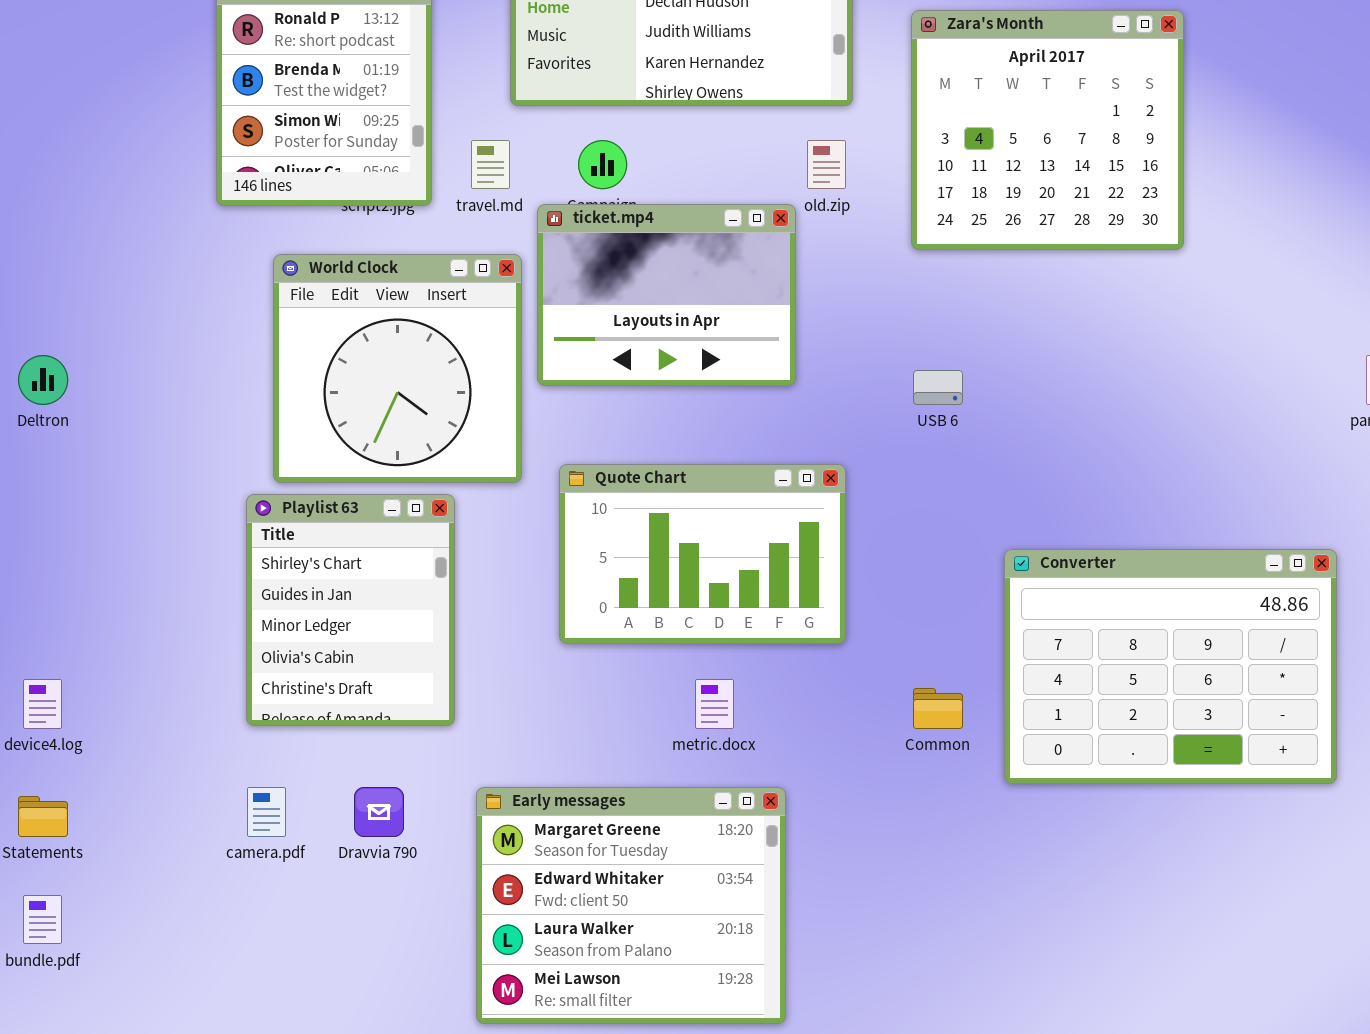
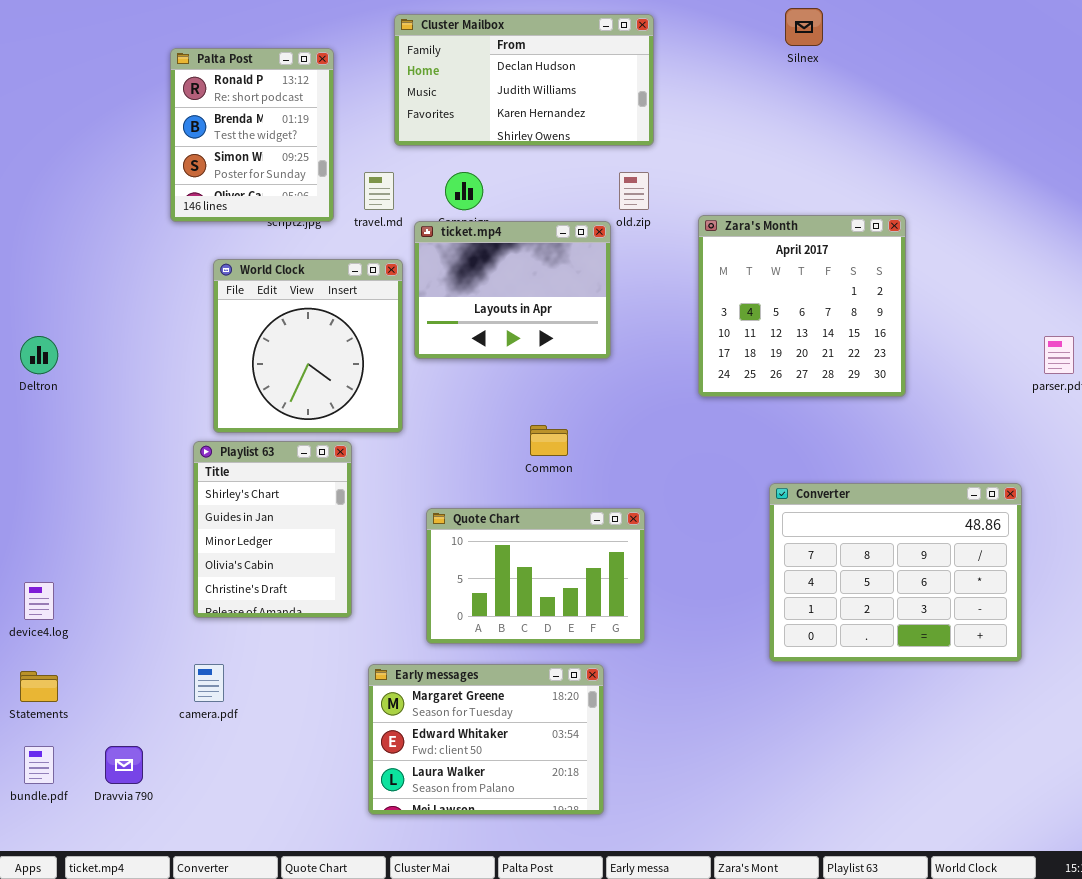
Zara's Month: [911,10,1184,250] -> [698,215,906,397], moved
Quote Chart: [559,464,846,644] -> [426,508,645,644], moved
Common: [913,688,963,729] -> [530,425,568,456], moved
Dravvia 790: [354,787,404,837] -> [105,746,143,784], moved
Early messages: [476,787,786,1024] -> [368,664,604,815], resized

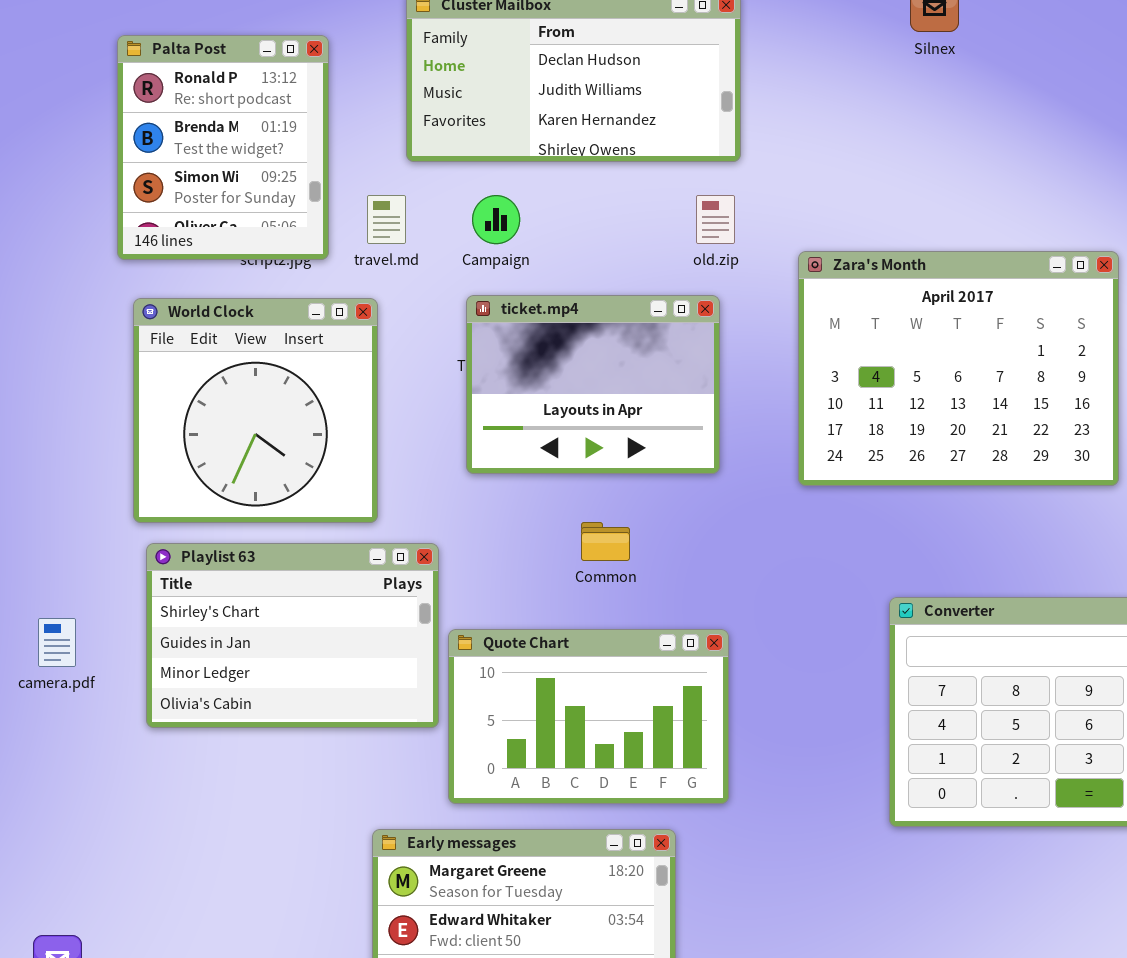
Zara's Month: [698,215,906,397] -> [798,251,1119,486], resized
ticket.mp4: [414,221,611,359] -> [466,295,720,474], moved
World Clock: [213,259,403,433] -> [133,298,378,523], moved
Playlist 63: [193,441,352,618] -> [146,543,439,728], resized
camera.pdf: [194,664,224,702] -> [38,618,76,667], moved

